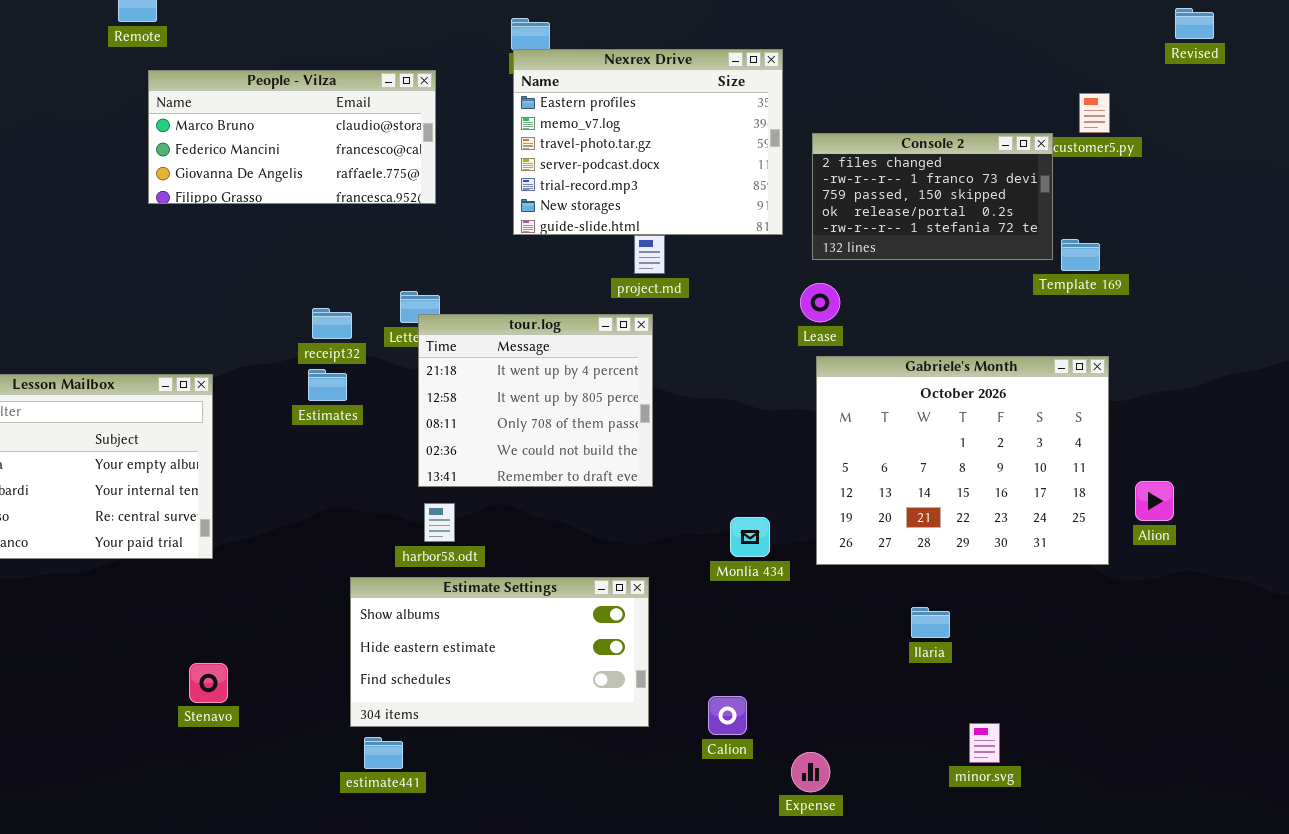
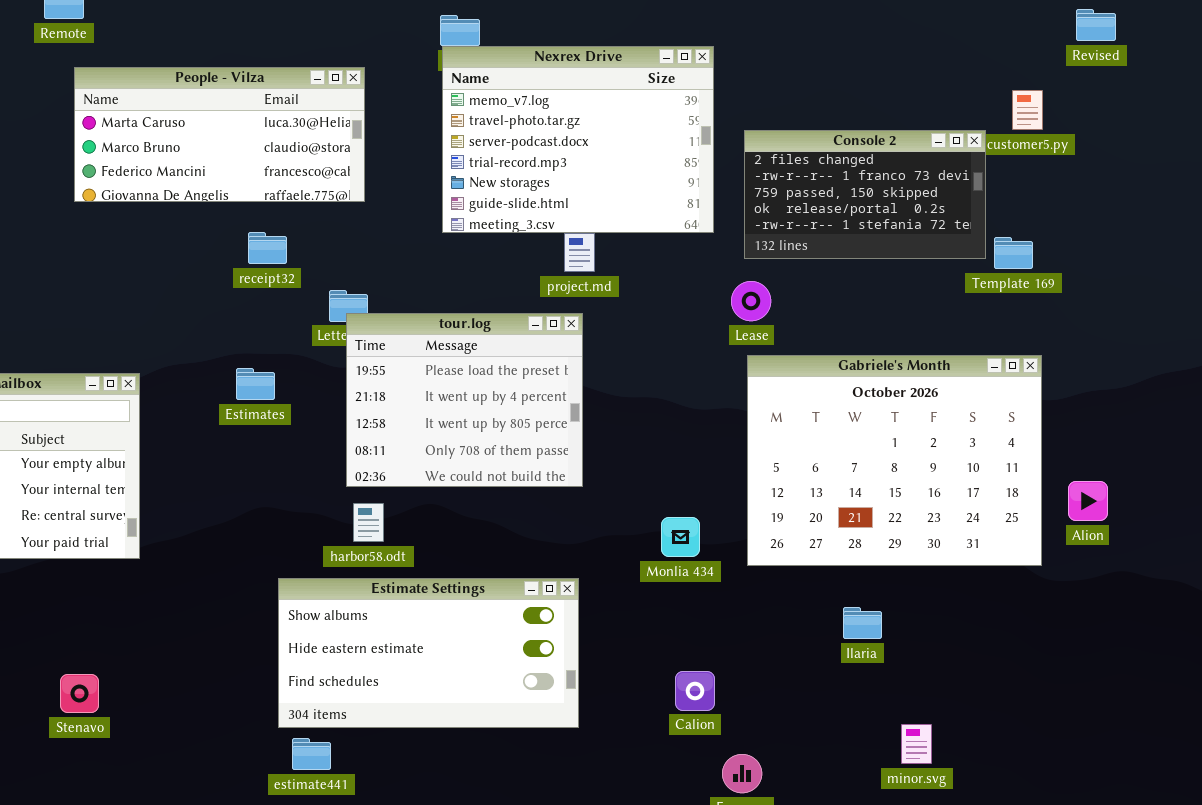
Revised: [1175,8,1214,39] -> [1076,9,1116,41], moved
Nexrex Drive: [513,49,783,235] -> [442,46,714,233], scrolled down 1 row
People - Vilza: [148,70,436,204] -> [74,67,365,202], scrolled up 1 row
receipt32: [312,308,352,339] -> [248,232,287,264], moved
tour.log: [418,314,653,487] -> [346,313,583,487], scrolled up 1 row
Stenavo: [189,663,228,703] -> [60,674,99,713], moved
Calion: [708,696,747,735] -> [675,671,715,711], moved

